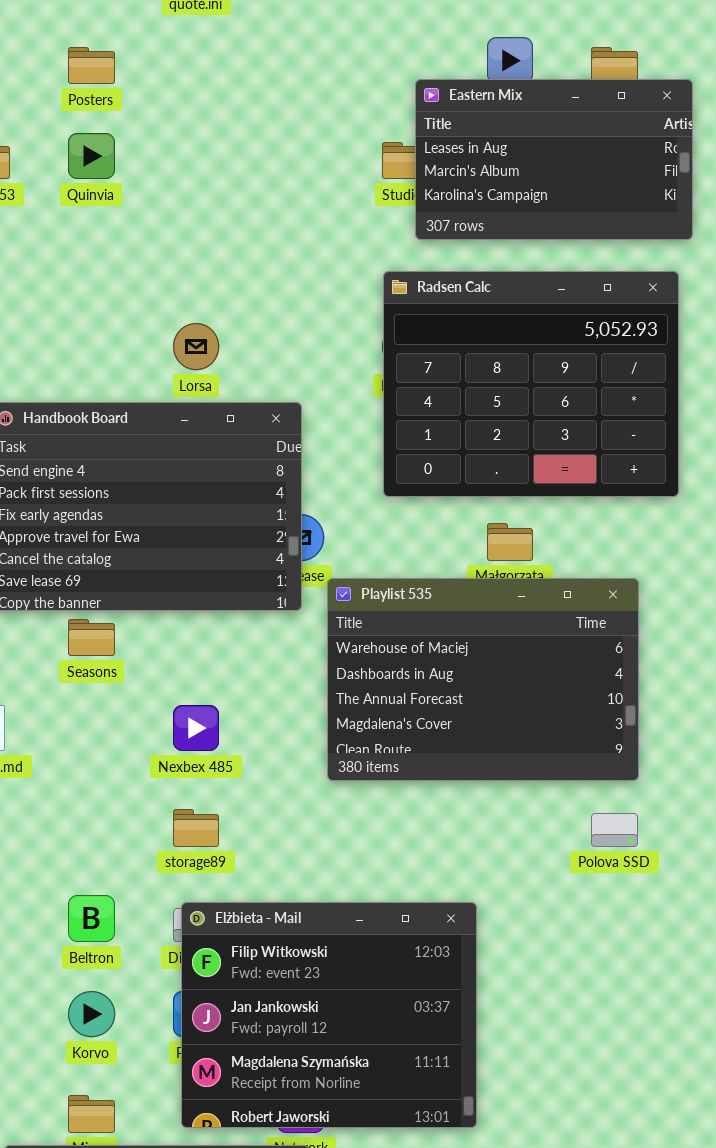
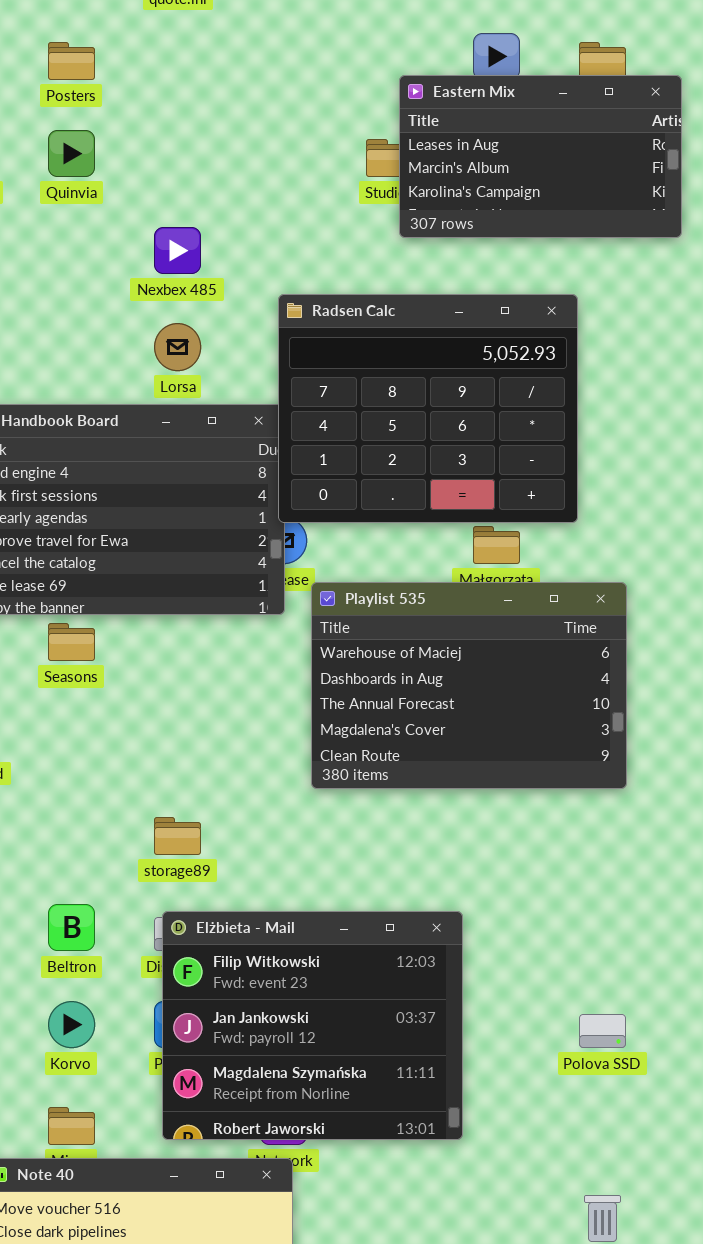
Radsen Calc: [383,271,679,497] -> [278,294,578,523], moved
Nexbex 485: [173,705,219,751] -> [154,227,201,274], moved
Polova SSD: [591,813,638,847] -> [579,1014,626,1048], moved

